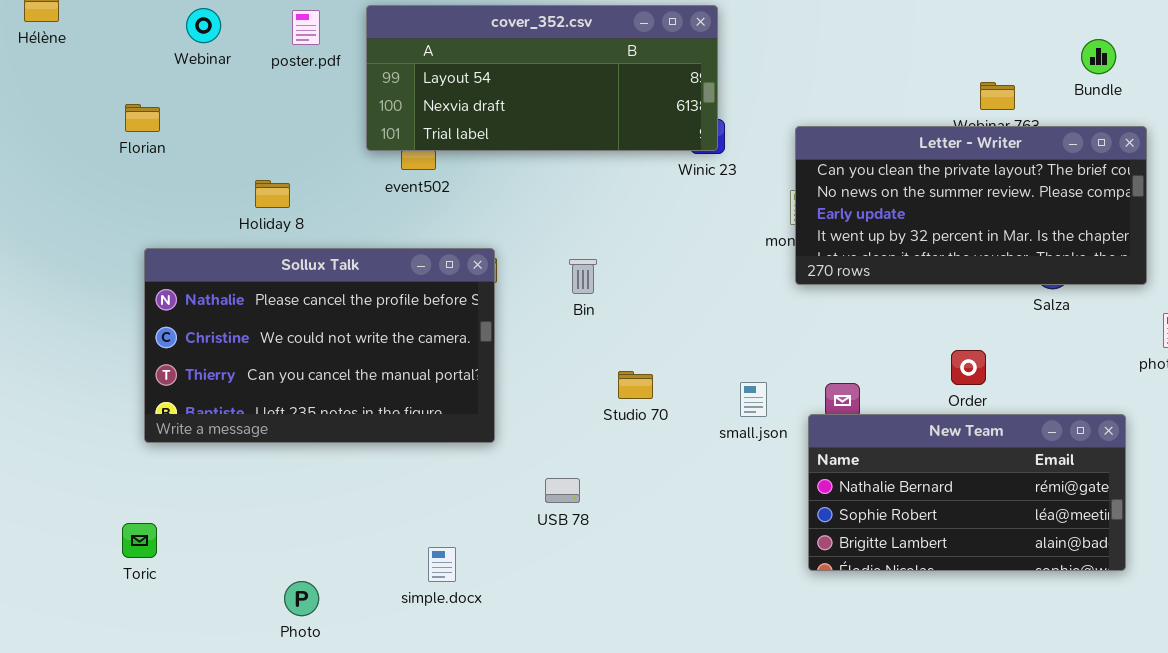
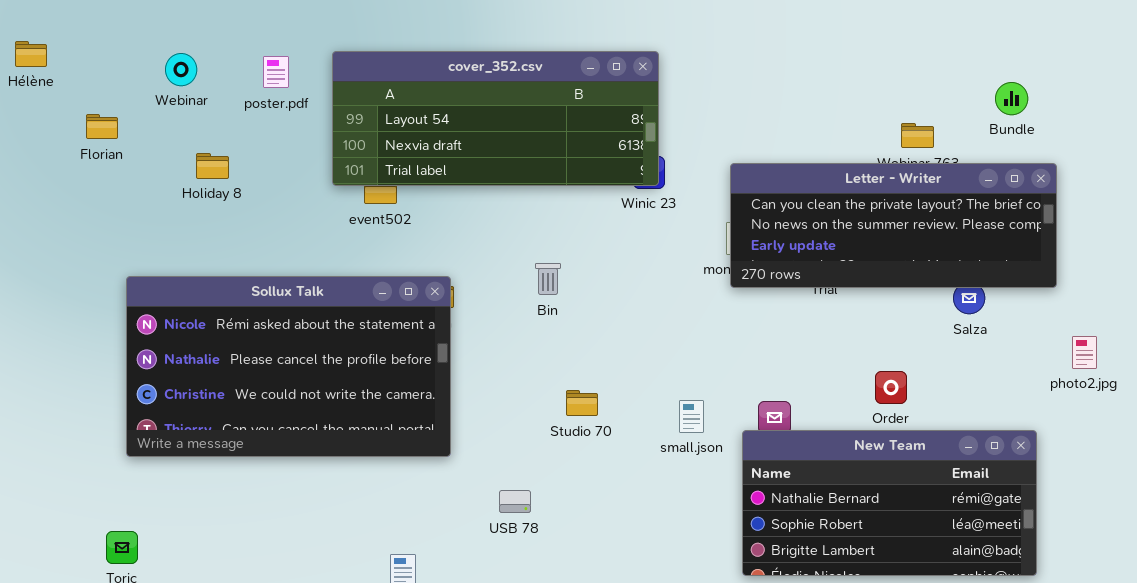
Florian: [125,104,160,132] -> [86,114,118,139], moved
Letter - Writer: [795,126,1147,285] -> [730,163,1057,288], resized
Holiday 8: [255,180,290,208] -> [196,153,229,179], moved
Sollux Talk: [144,248,495,443] -> [126,276,451,457], scrolled up 1 row
Bin: [569,259,597,294] -> [535,263,561,295], moved

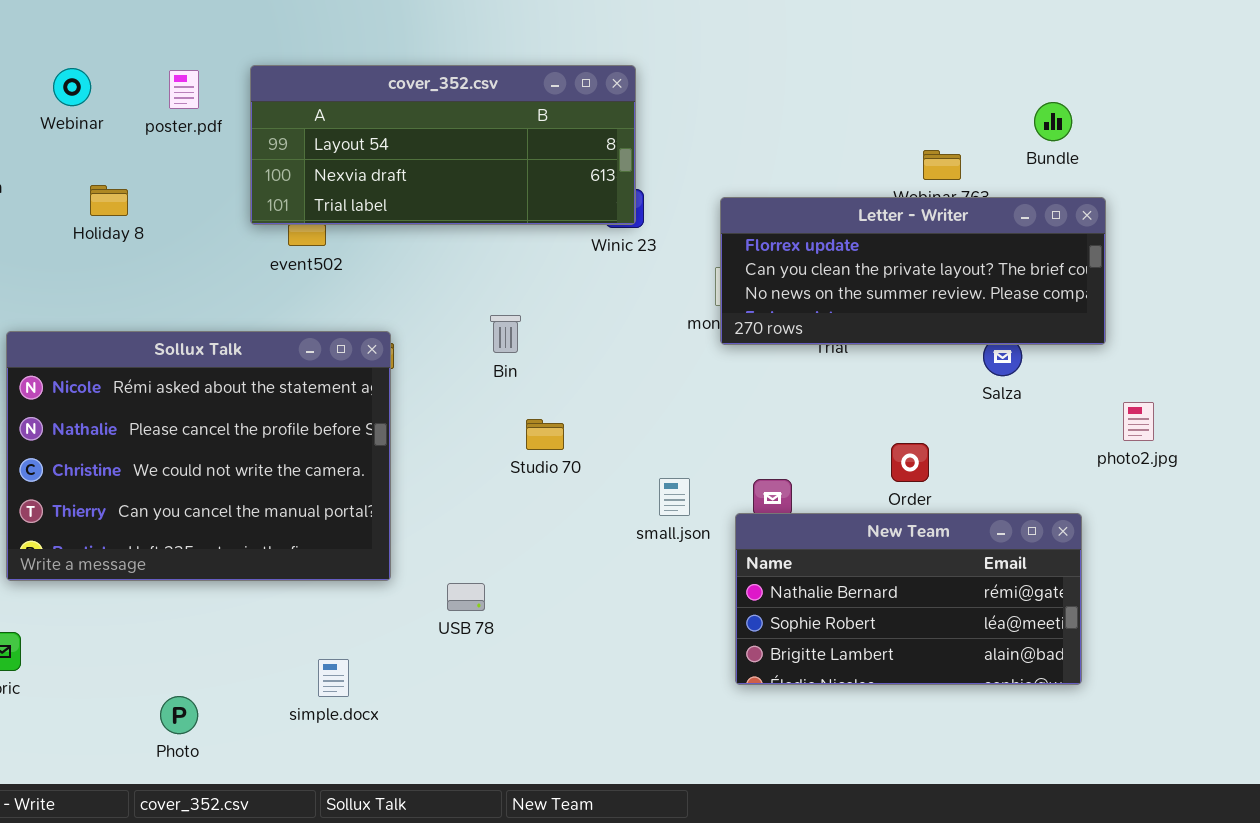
Letter - Writer: [730,163,1057,288] -> [720,197,1106,345], scrolled up 1 row
Sollux Talk: [126,276,451,457] -> [6,331,391,581], resized
Studio 70: [566,390,598,416] -> [526,419,564,450], moved

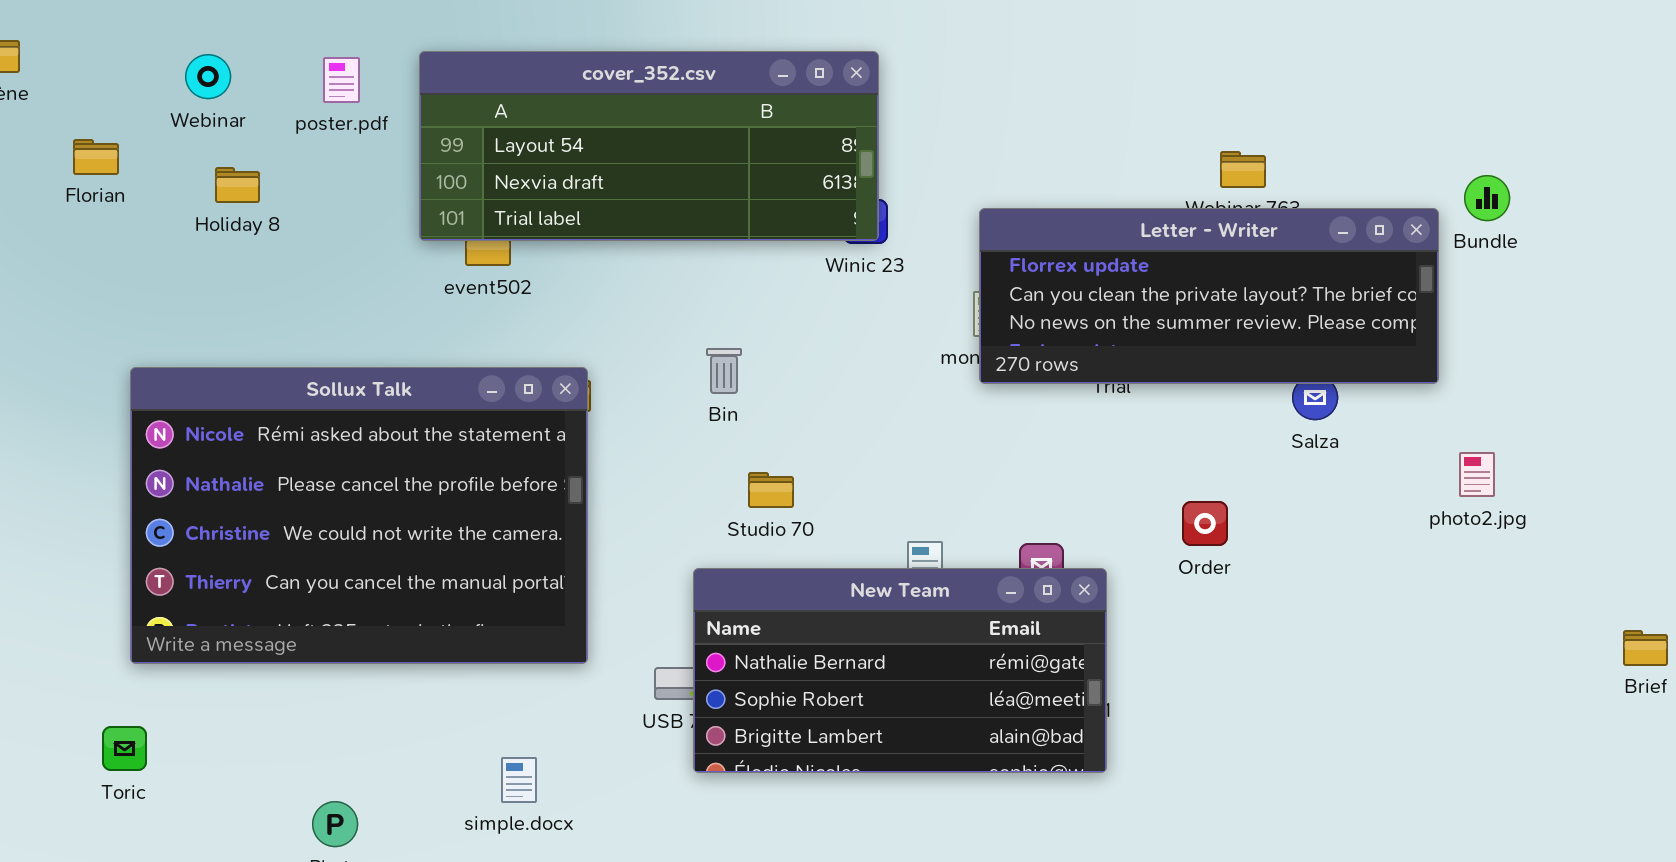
Bundle: [1034,102,1072,141] -> [1464,175,1510,221], moved
Holiday 8: [90,185,128,216] -> [215,167,260,203], moved
New Team: [735,513,1082,685] -> [693,568,1107,773], moved

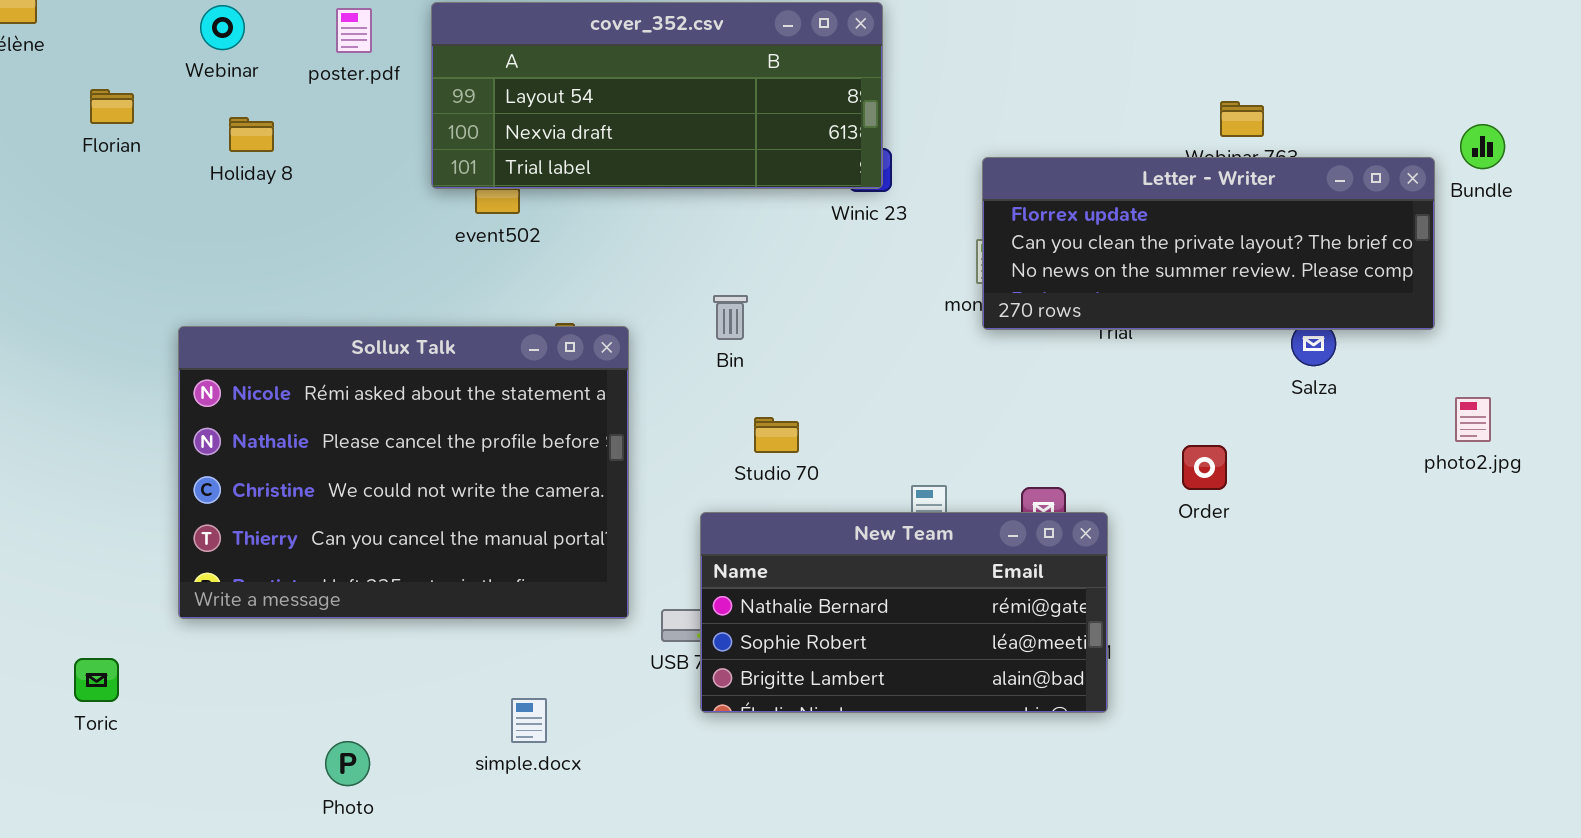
Sollux Talk: [130,367,588,664] -> [178,326,629,619], moved
Toric: [102,726,147,771] -> [74,658,119,702], moved

